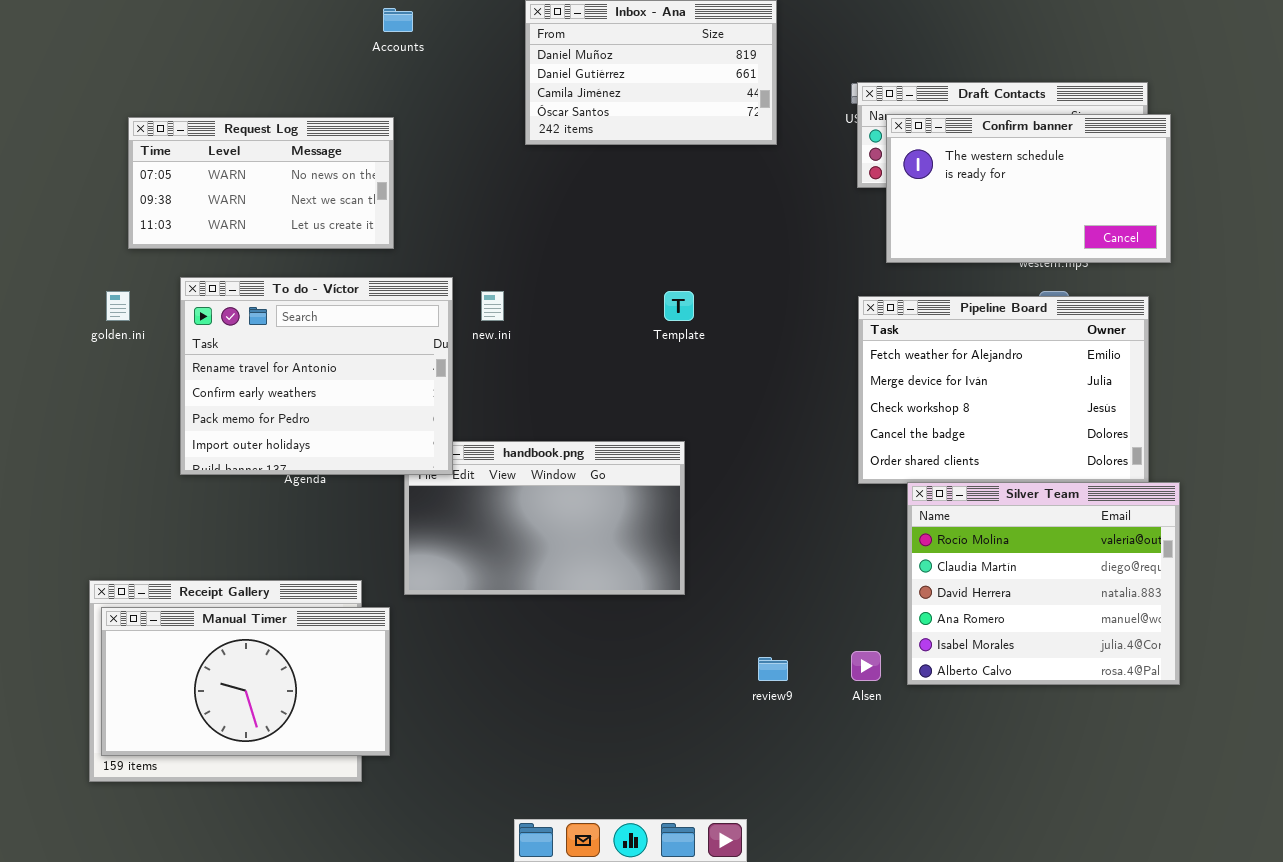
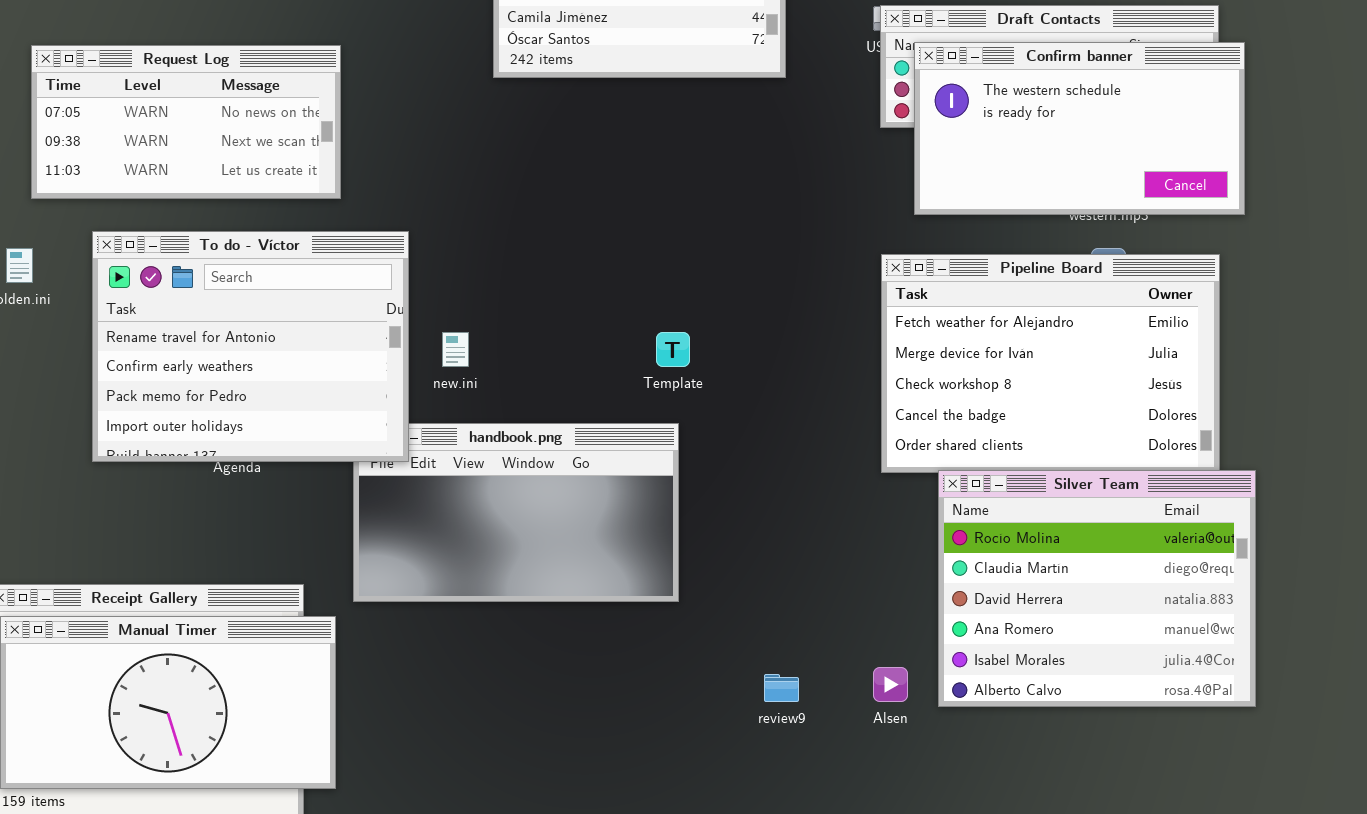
new.ini: [481,291,504,321] -> [442,332,469,367], moved
Template: [664,291,694,321] -> [656,332,690,367], moved

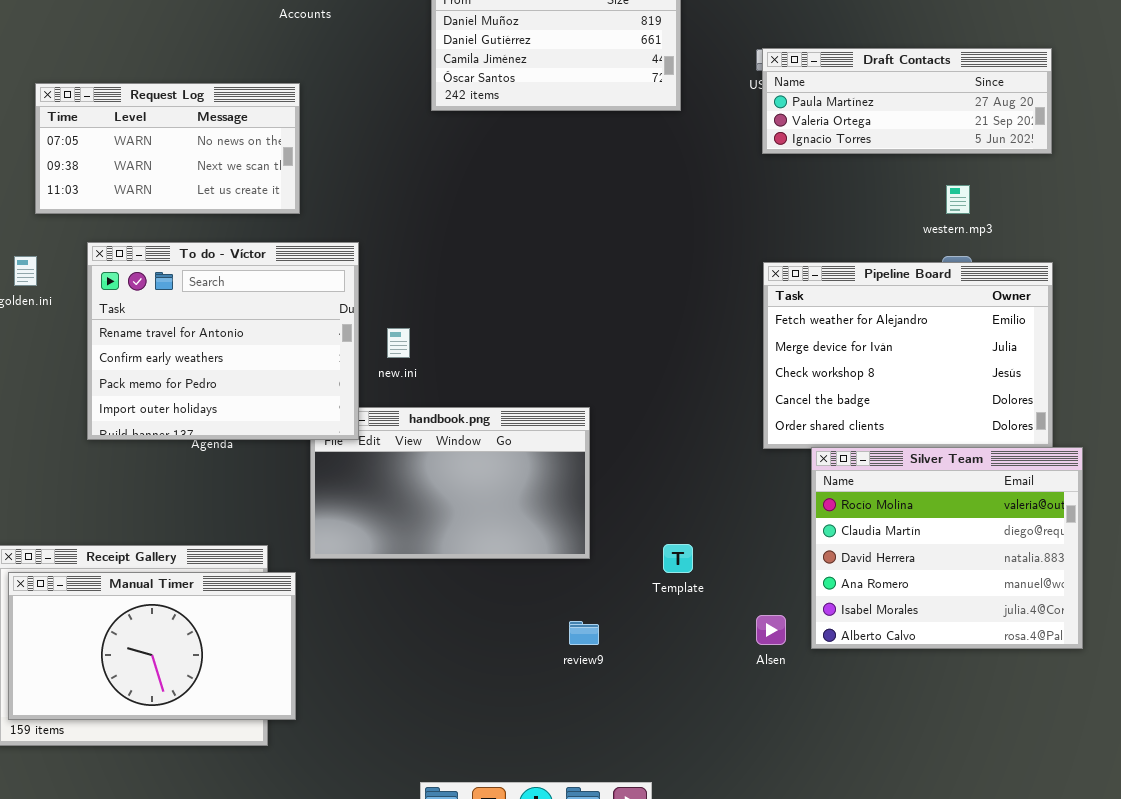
Confirm banner: [914,42,1245,215] -> none, closed
Template: [656,332,690,367] -> [663,544,693,573], moved
review9: [764,674,799,702] -> [569,621,599,645], moved

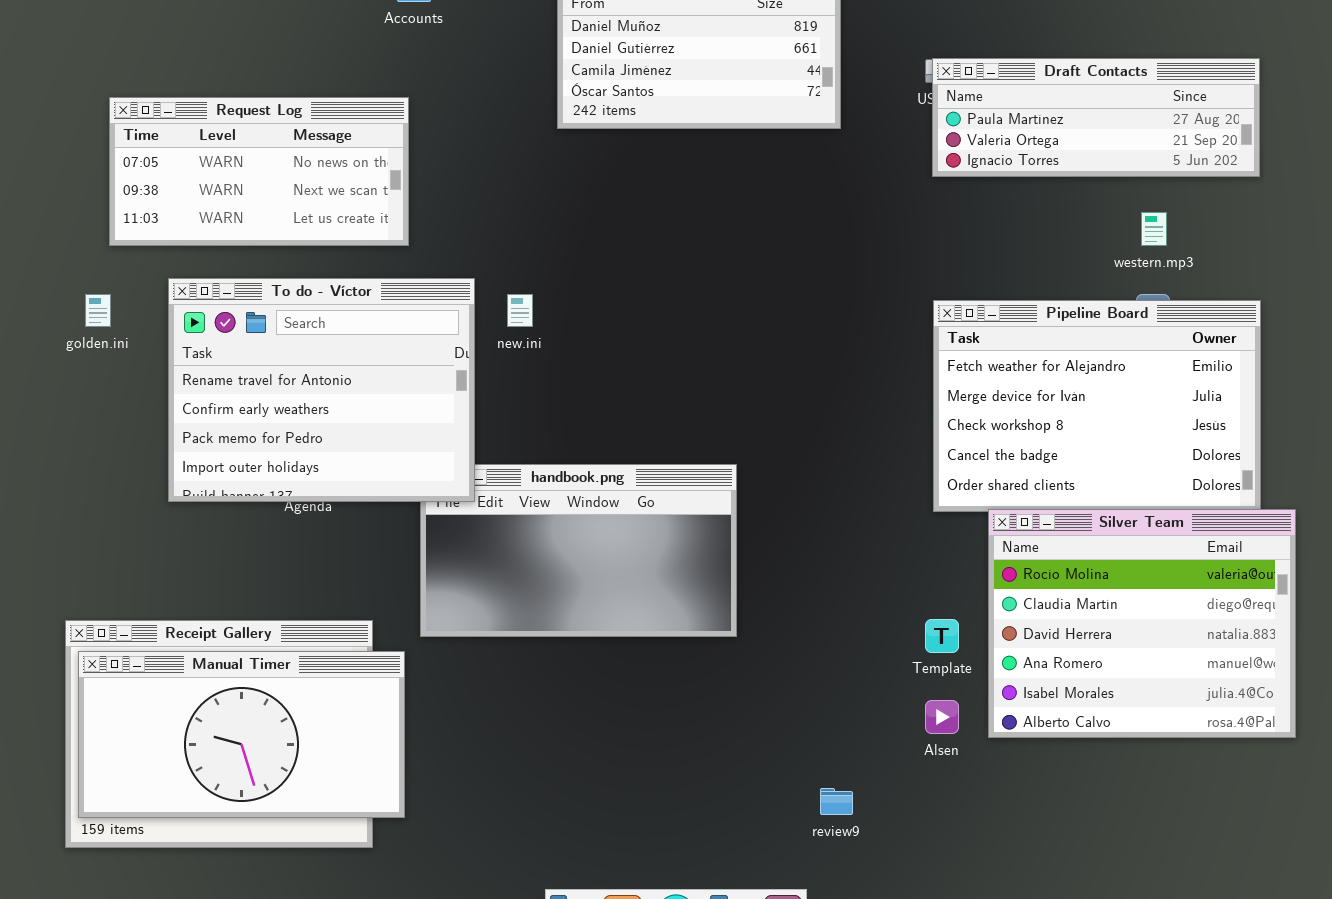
new.ini: [387,328,410,358] -> [507,294,533,327], moved
Template: [663,544,693,573] -> [925,619,959,653], moved
review9: [569,621,599,645] -> [820,788,853,815], moved

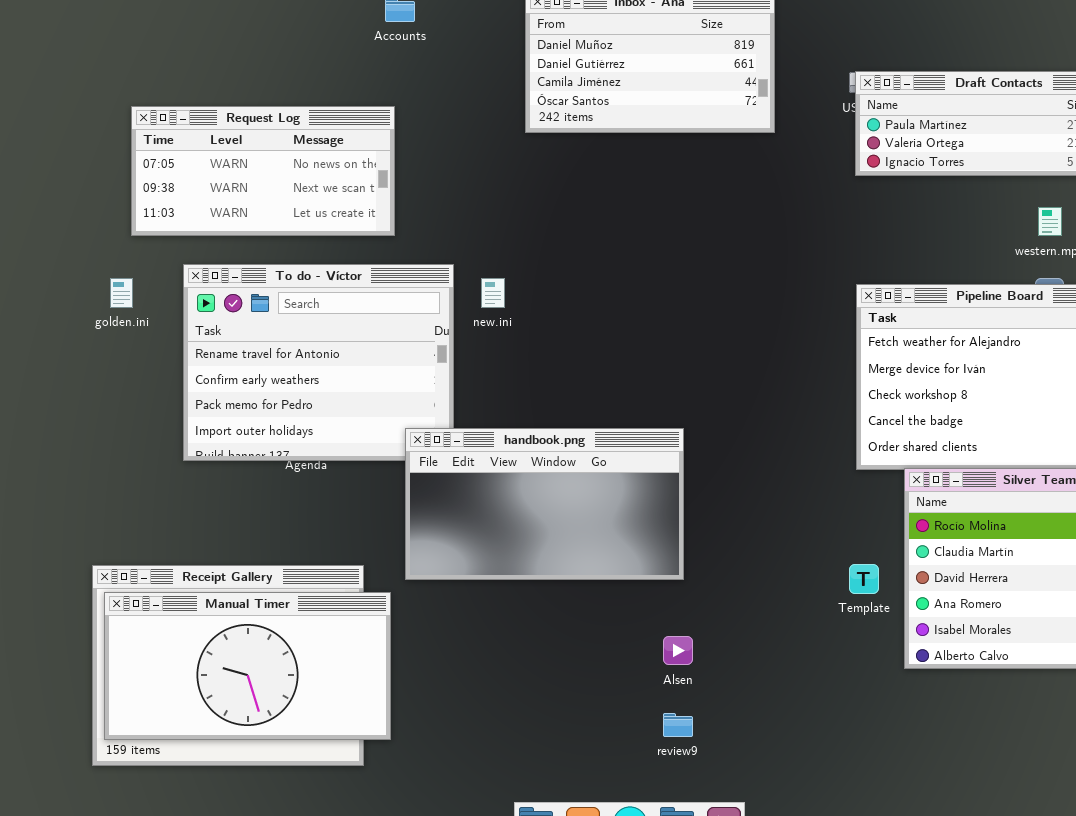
handbook.png: [420,464,737,637] -> [405,428,684,580], raised
Alsen: [925,700,959,734] -> [663,636,693,665], moved
review9: [820,788,853,815] -> [663,713,693,737], moved

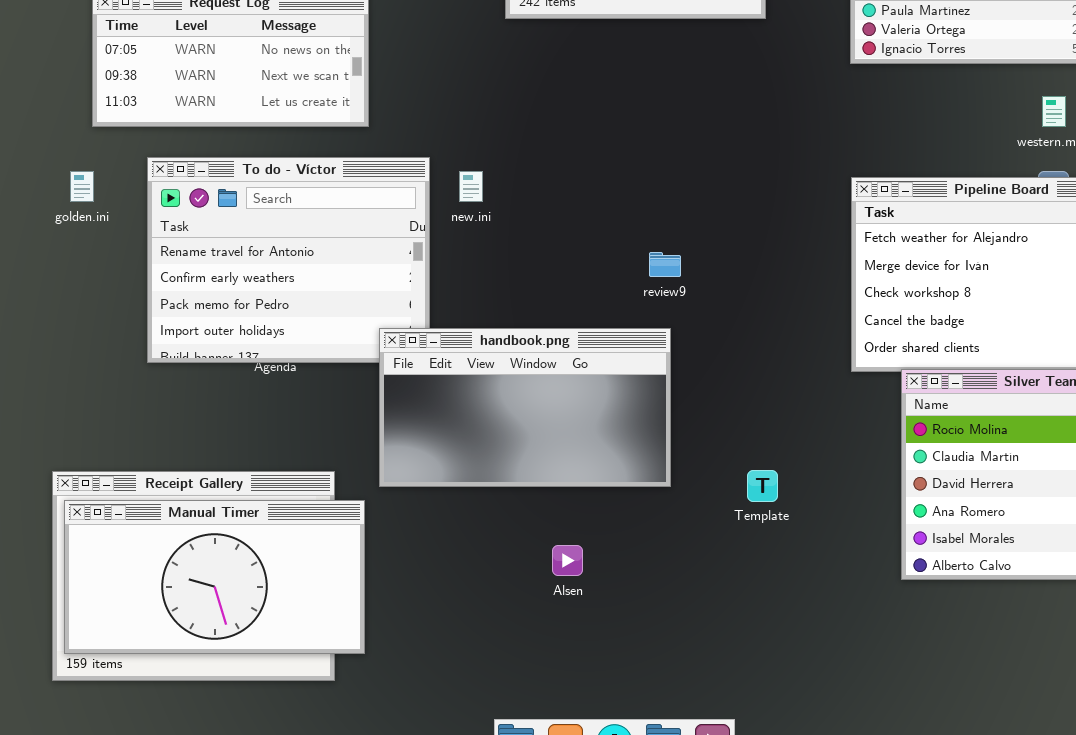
Template: [849,564,879,594] -> [747,470,778,502], moved
Alsen: [663,636,693,665] -> [552,545,583,576], moved
review9: [663,713,693,737] -> [649,252,681,277], moved

